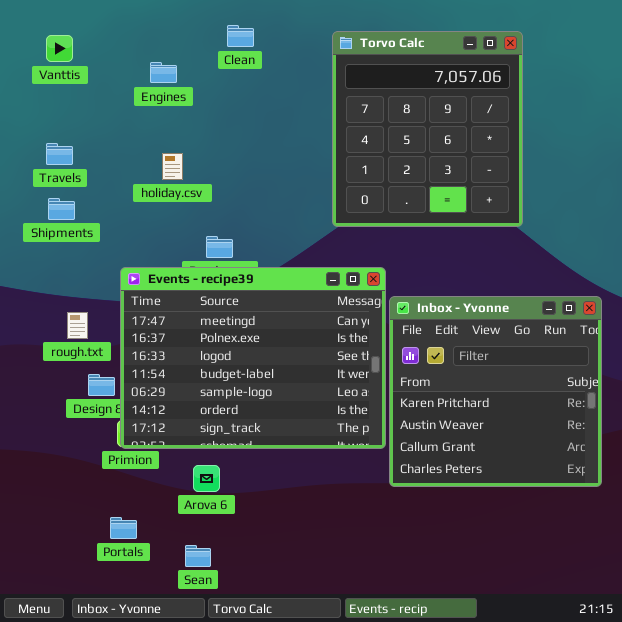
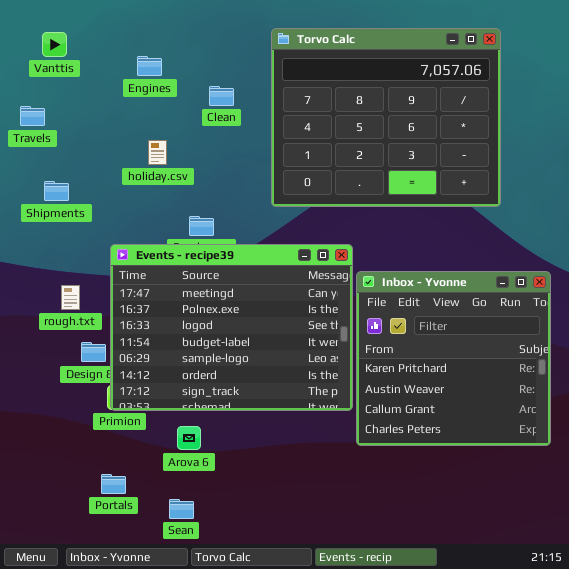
Clean: [227,25,254,47] -> [209,86,234,106], moved
Torvo Calc: [332,31,523,227] -> [271,28,501,207], moved, resized
Travels: [46,143,73,165] -> [20,106,45,126], moved

